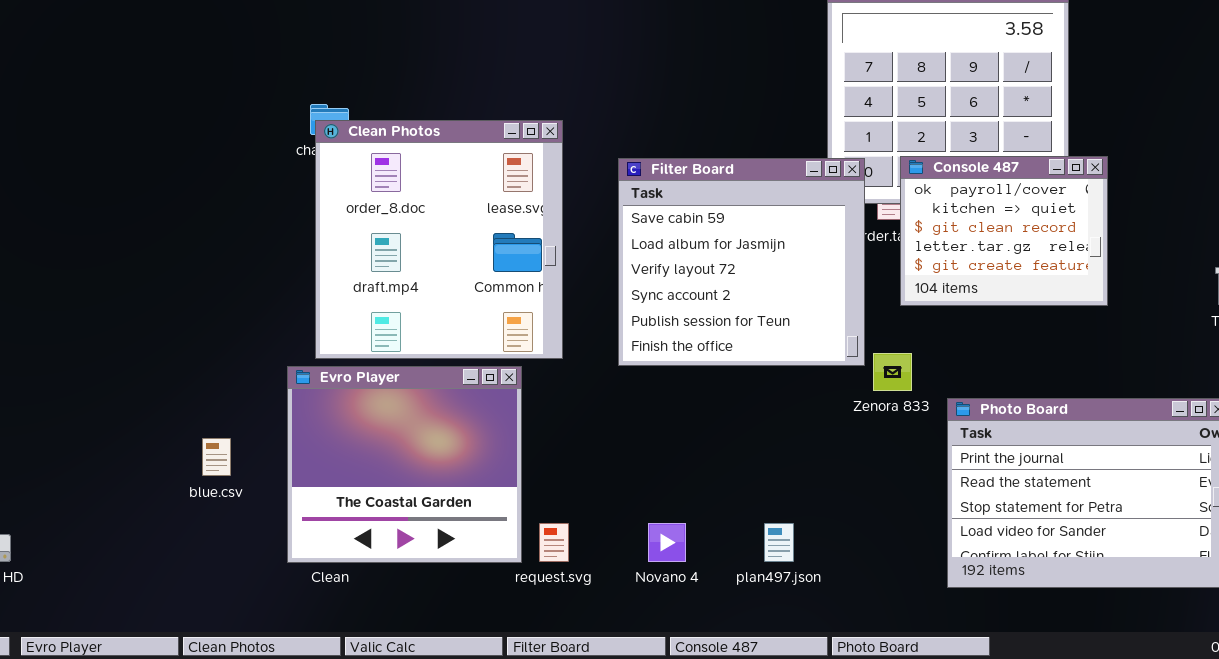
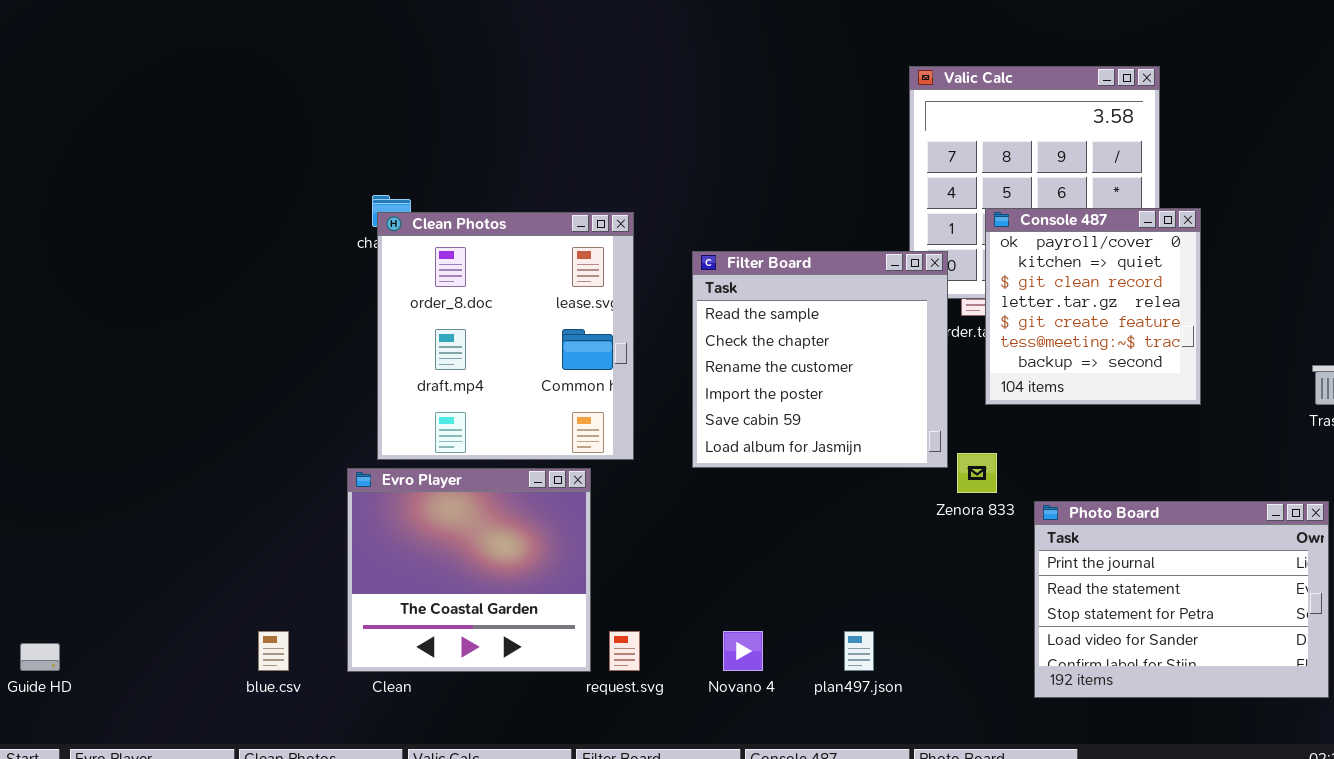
Console 487: [900,156,1108,306] -> [985,208,1201,405], resized
Filter Board: [618,158,865,366] -> [692,251,948,468], scrolled up 4 rows
blue.csv: [202,438,231,476] -> [258,631,289,671], moved

